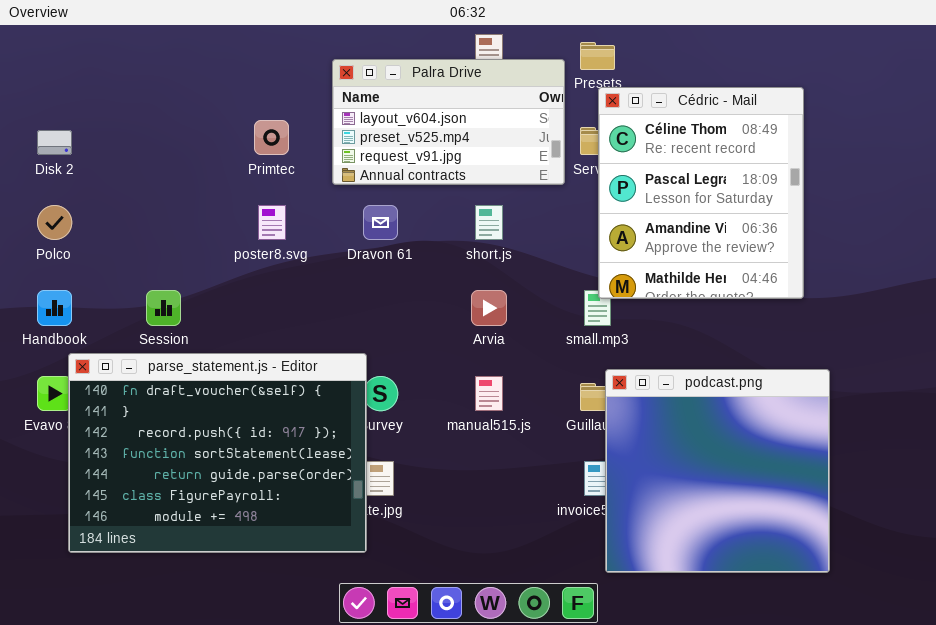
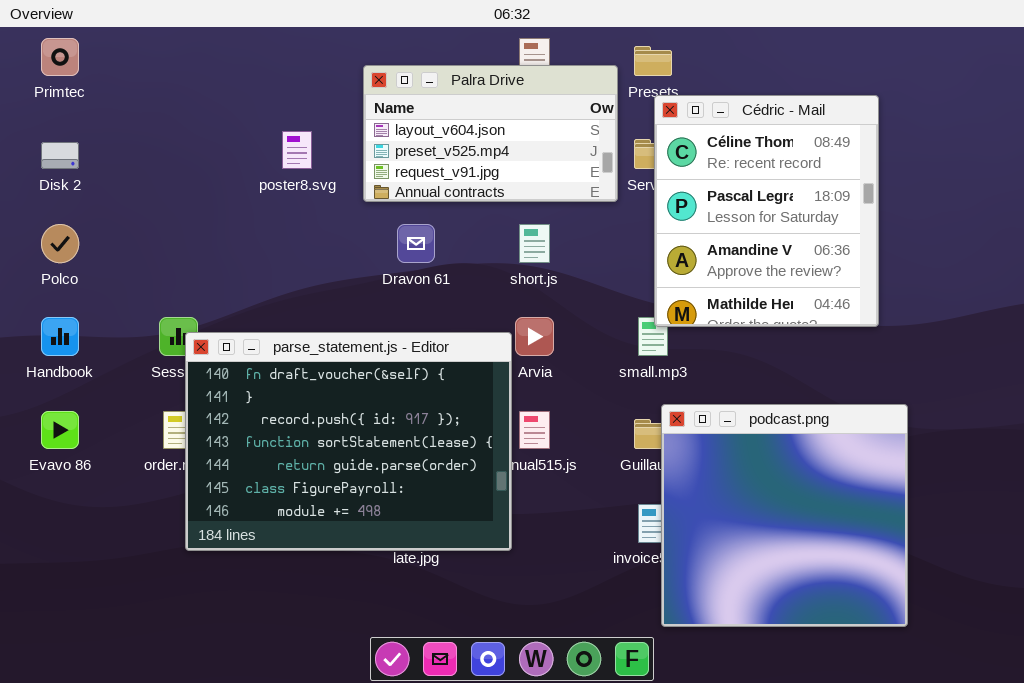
Primtec: [254,120,289,155] -> [41,38,79,76], moved
poster8.svg: [258,205,286,240] -> [282,131,312,169], moved
parse_statement.js - Editor: [68,353,367,553] -> [185,332,512,551], moved

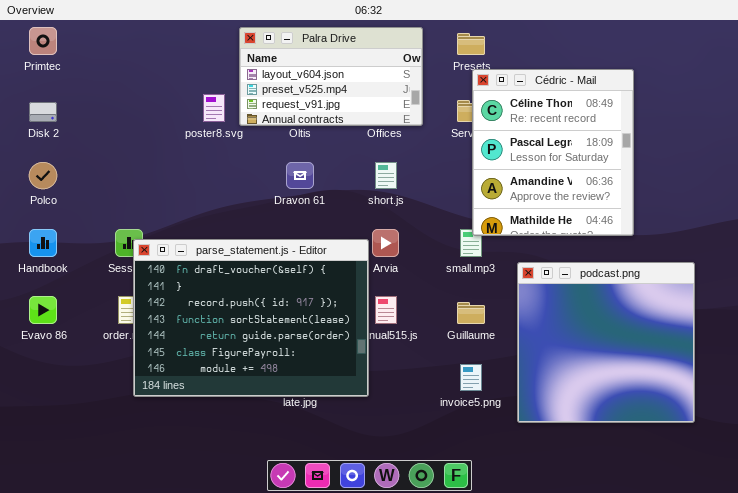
Palra Drive: [363,65,618,202] -> [239,27,423,126], moved
podcast.png: [661,404,908,627] -> [517,262,695,423], moved

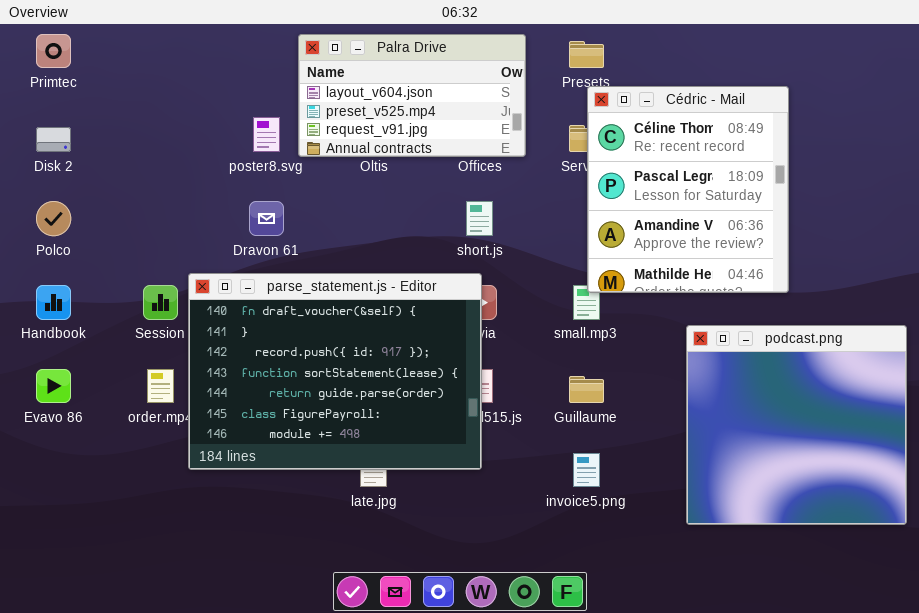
Dravon 61: [286,162,314,189] -> [249,201,284,236], moved
parse_statement.js - Editor: [133,239,369,397] -> [188,273,482,470], moved
podcast.png: [517,262,695,423] -> [686,325,907,525], moved

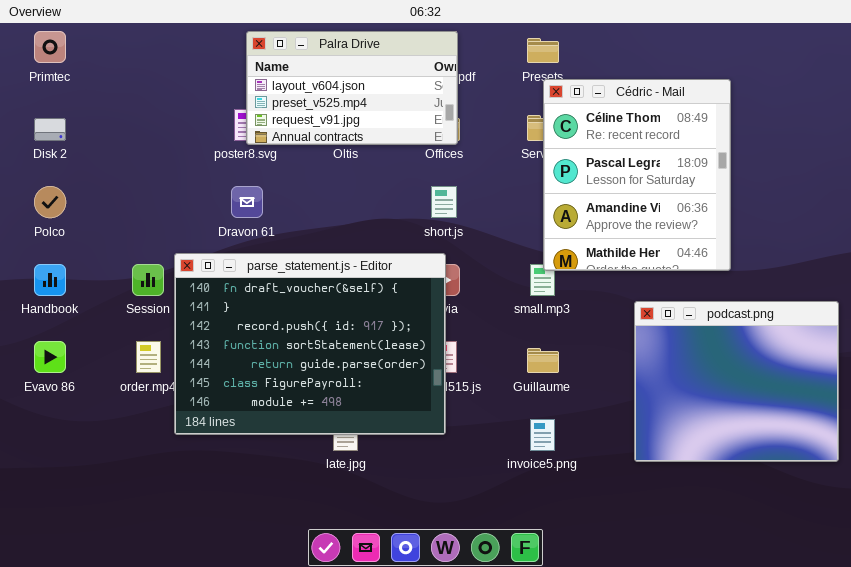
Palra Drive: [298,34,526,157] -> [246,31,458,145], moved
podcast.png: [686,325,907,525] -> [634,301,839,462], resized

